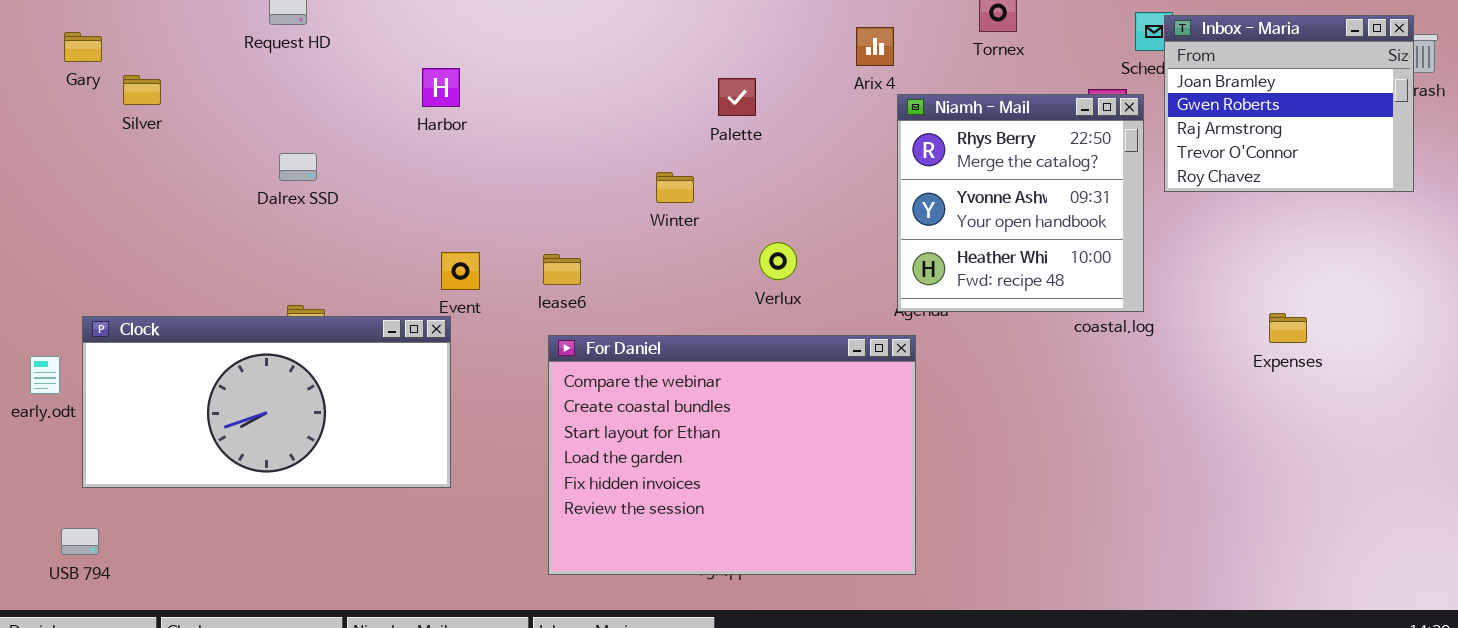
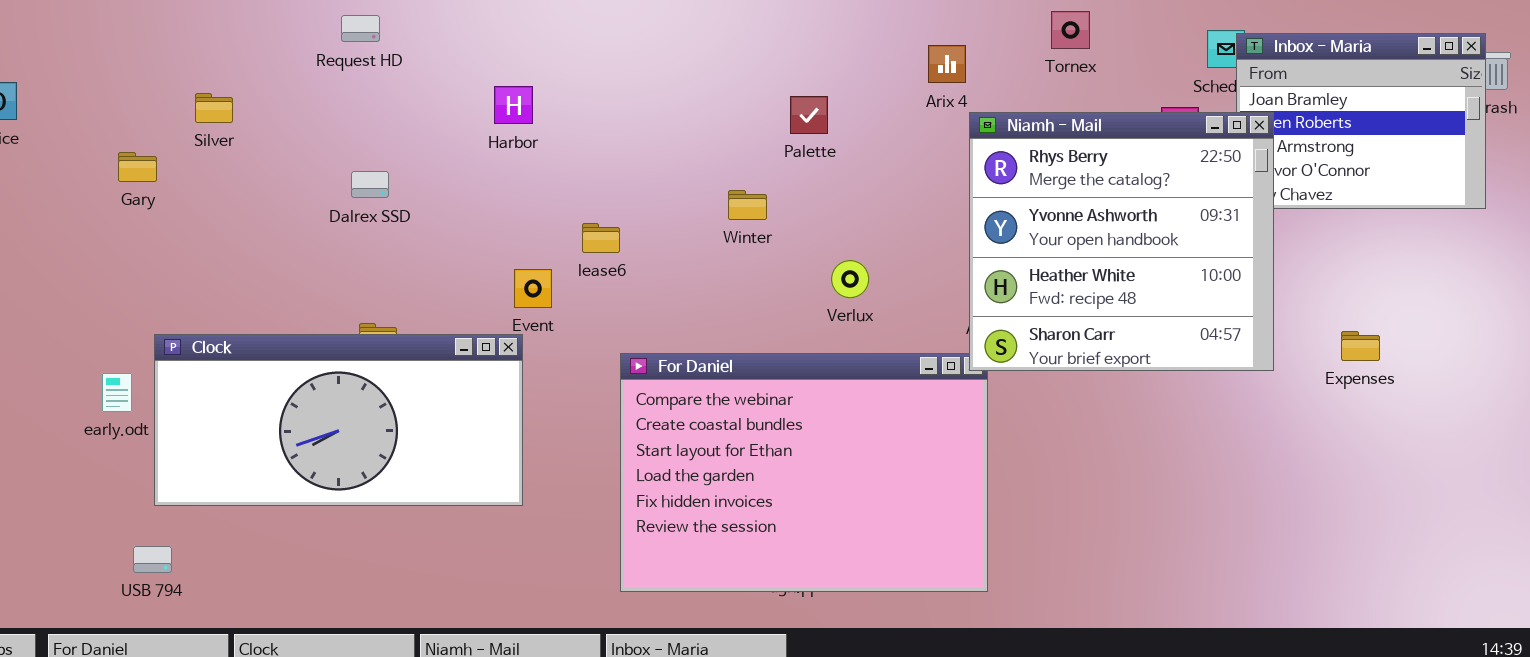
Gary: [64,32,102,62] -> [118,152,157,182], moved
Niamh - Mail: [897,94,1144,312] -> [969,112,1274,371], resized
lease6: [543,254,581,285] -> [582,223,620,253], moved

